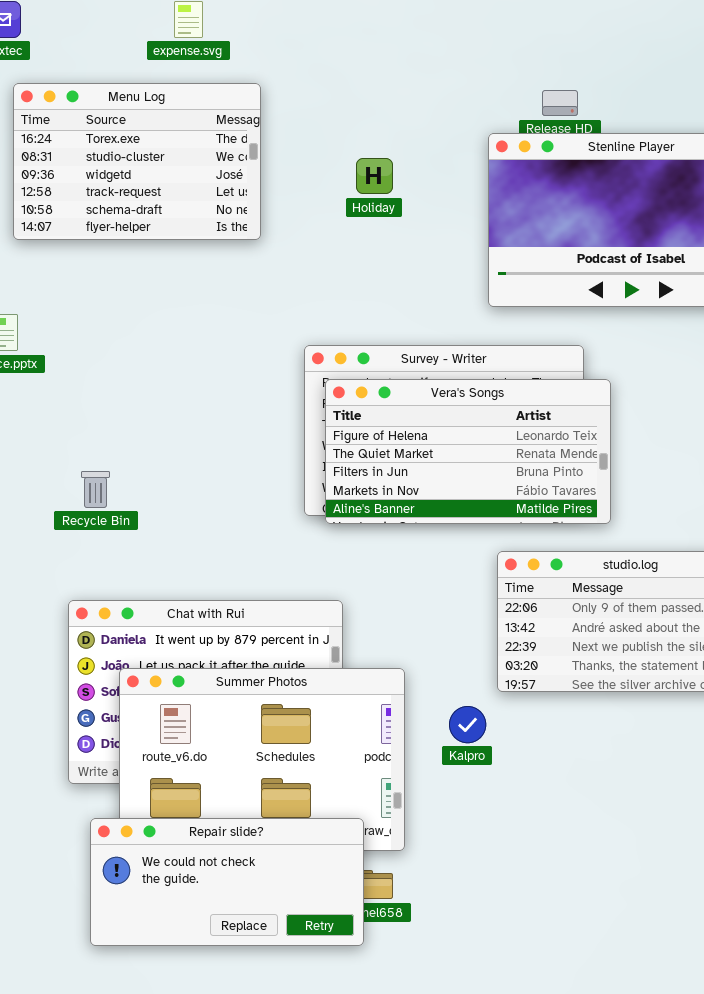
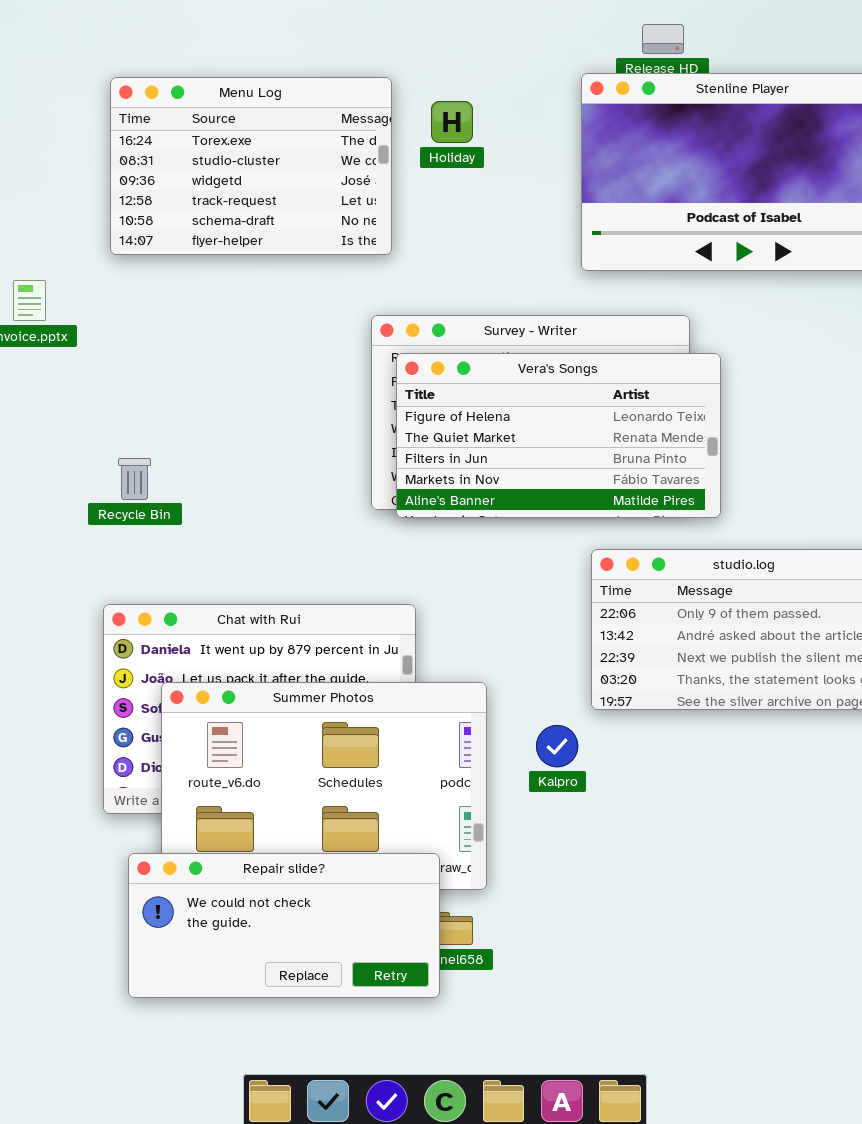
Menu Log: [13,83,261,240] -> [110,77,392,255], moved

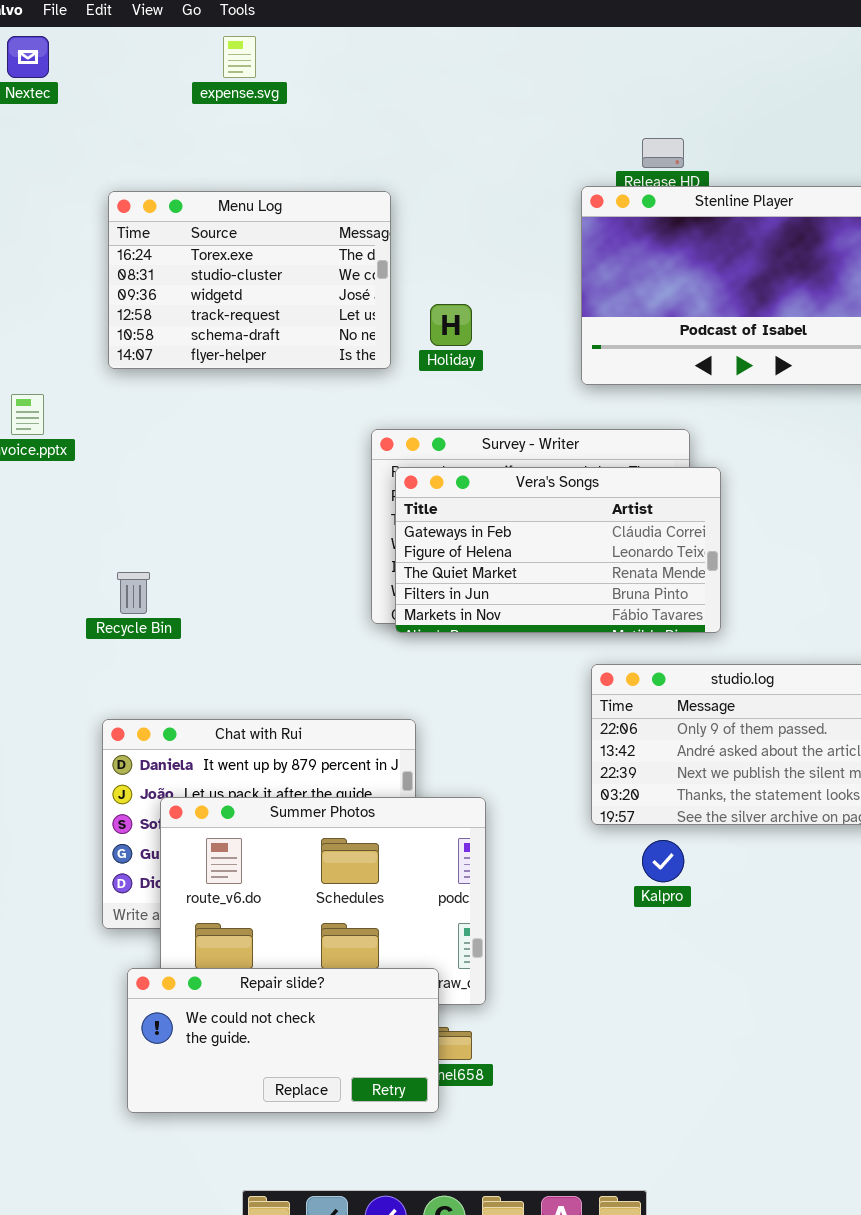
Holiday: [431,101,473,143] -> [430,304,472,346], moved
Vera's Songs: [396,353,721,518] -> [395,467,721,633], scrolled up 1 row
Kalpro: [536,725,578,767] -> [642,840,684,882], moved

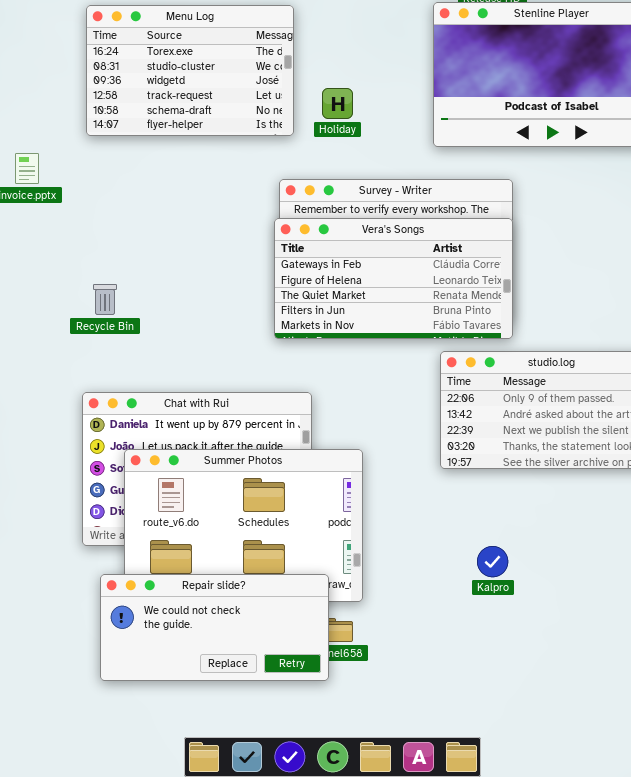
Vera's Songs: [395,467,721,633] -> [274,218,513,339], moved
Kalpro: [642,840,684,882] -> [477,546,508,577], moved

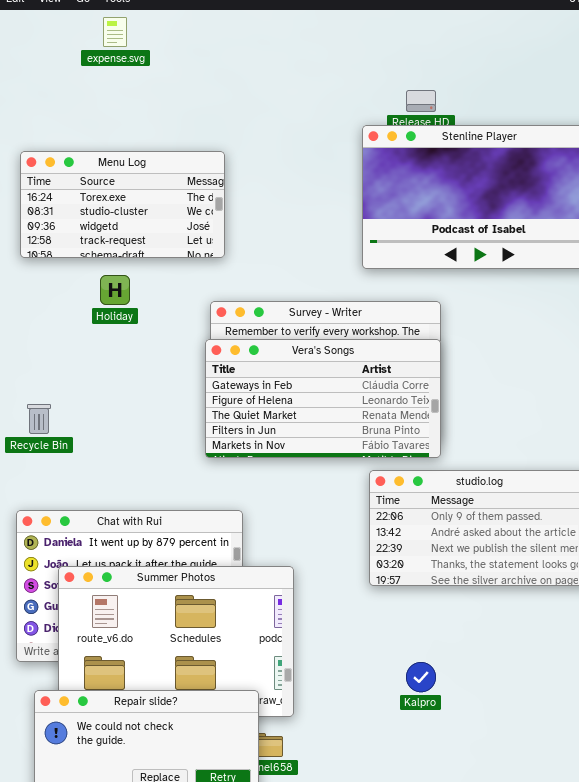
Menu Log: [86,5,294,136] -> [20,151,225,258], resized
Holiday: [322,88,353,119] -> [100,275,130,305], moved

